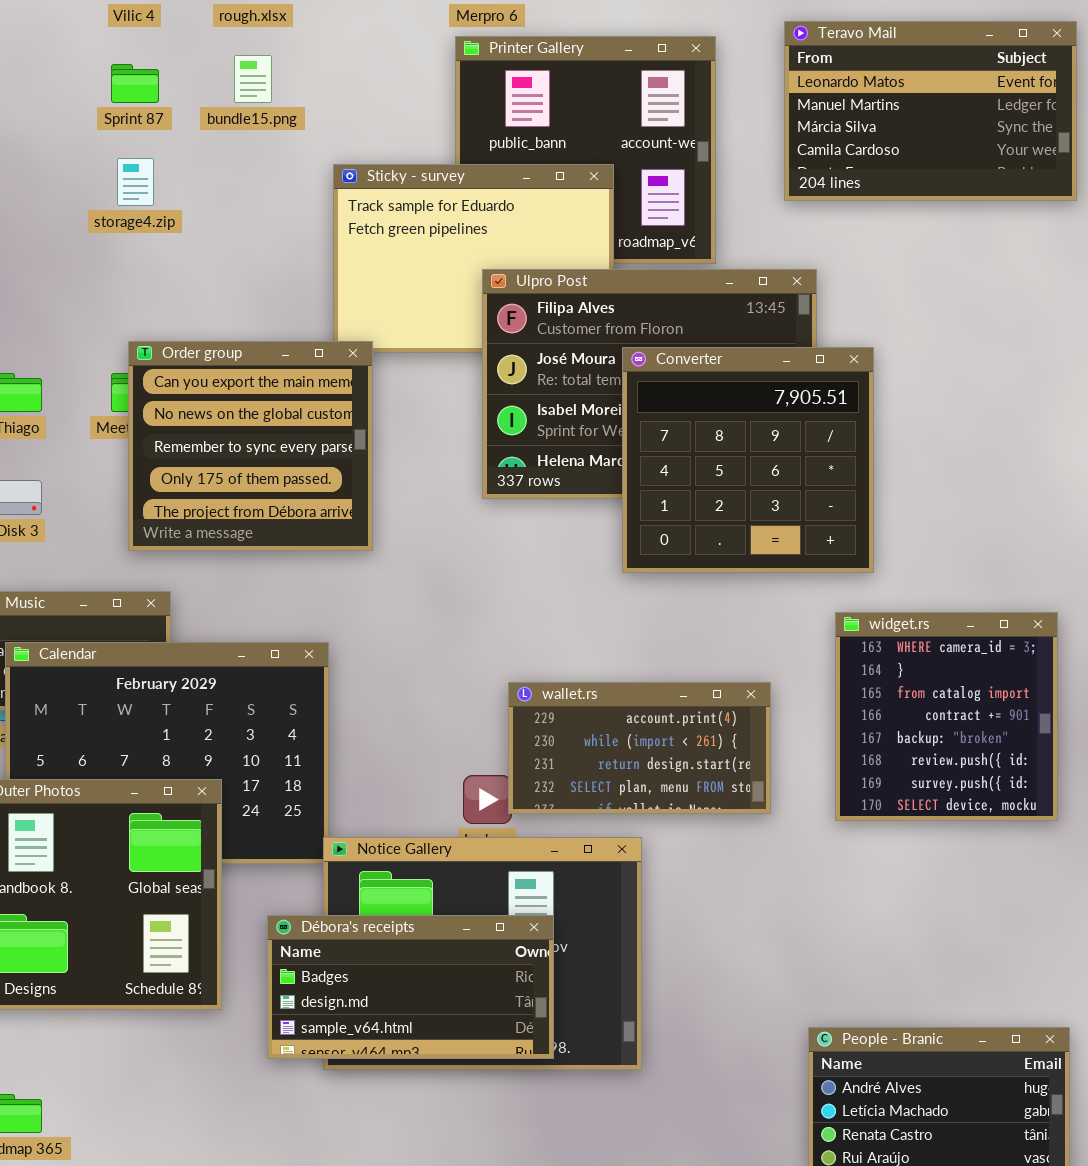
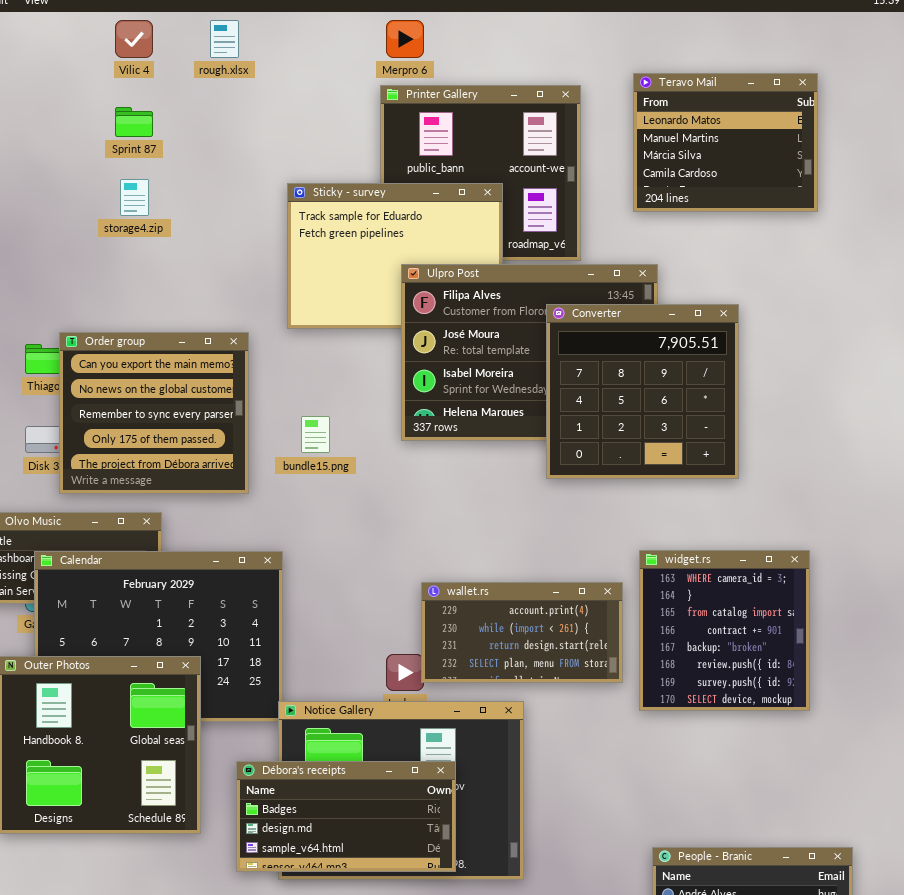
Teravo Mail: [784,21,1077,201] -> [633,73,818,212], resized
bundle15.png: [234,55,272,103] -> [301,416,330,453], moved
Order group: [128,341,373,551] -> [59,332,249,494], moved
Converter: [622,347,874,573] -> [546,304,739,479], moved
widget.rs: [835,612,1058,821] -> [639,550,810,711], moved

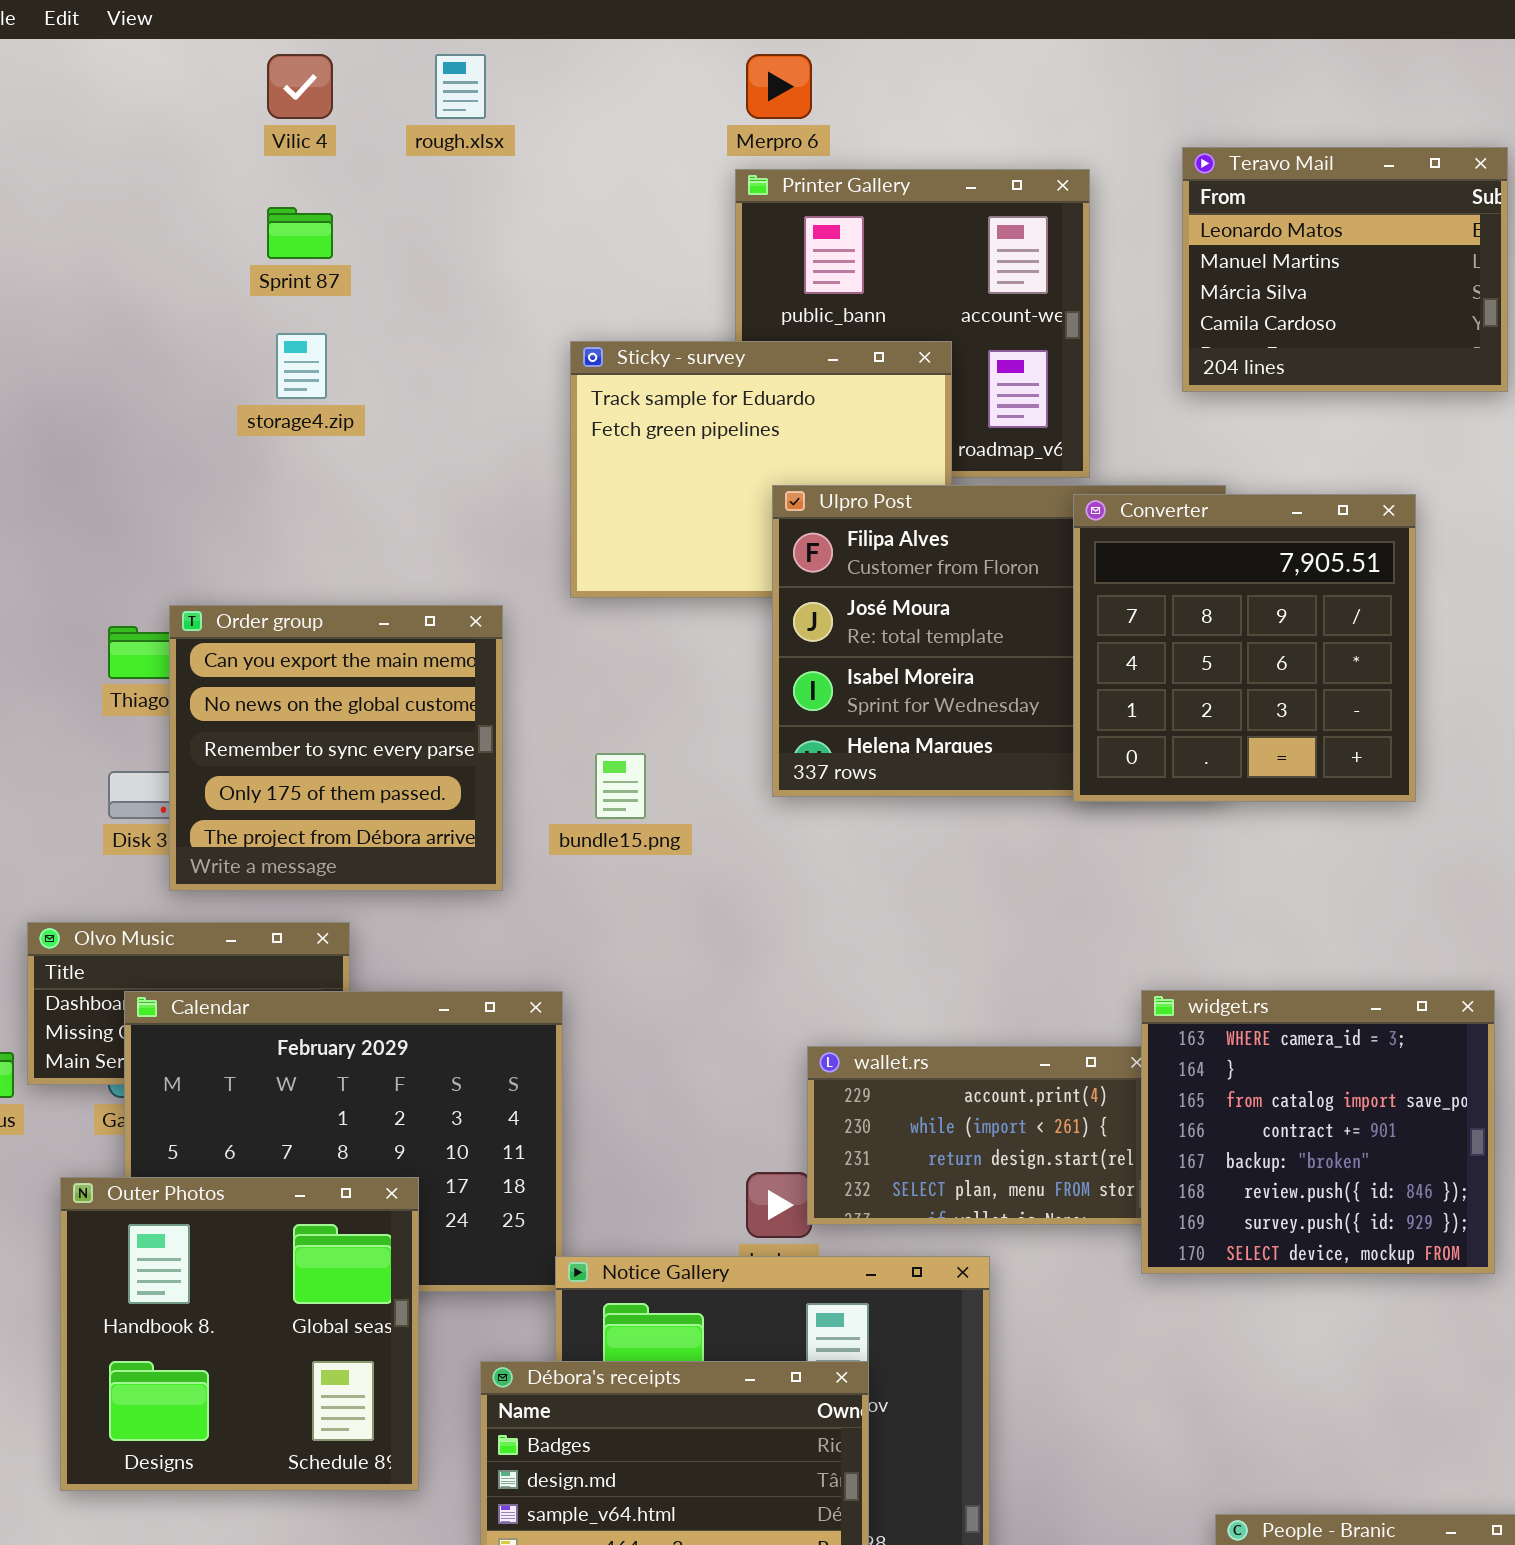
Converter: [546,304,739,479] -> [1073,494,1416,802], moved
widget.rs: [639,550,810,711] -> [1141,990,1495,1274], resized

